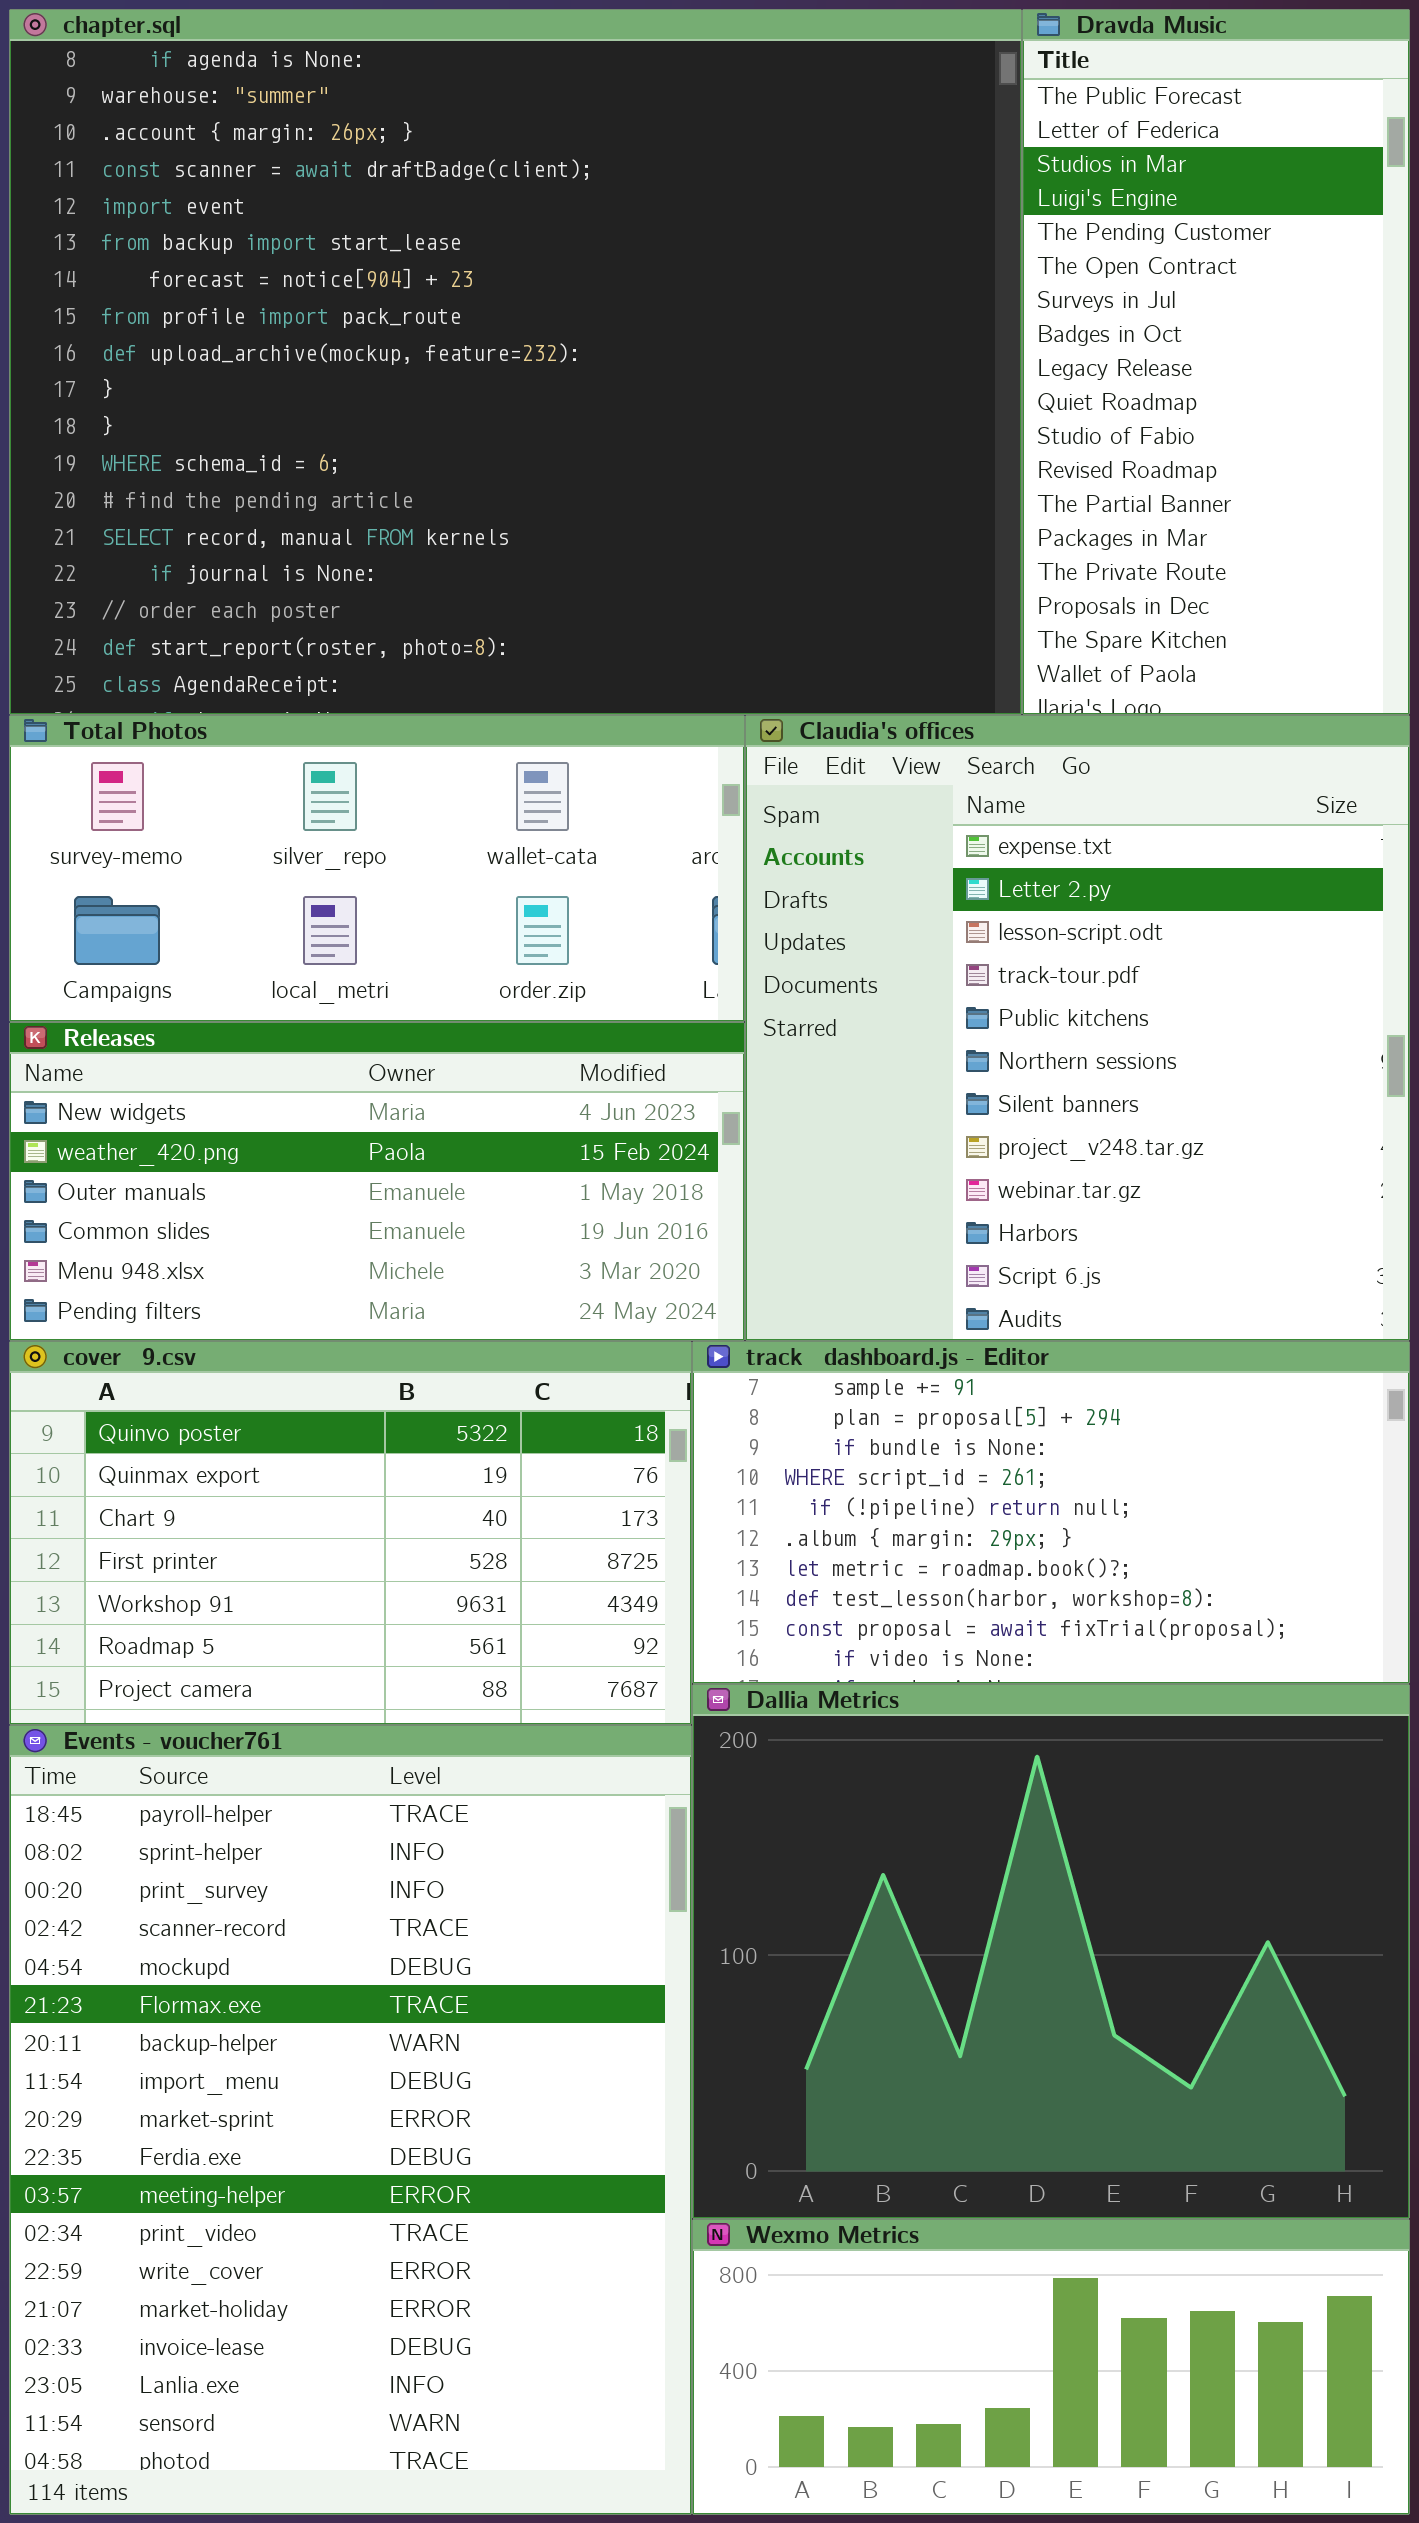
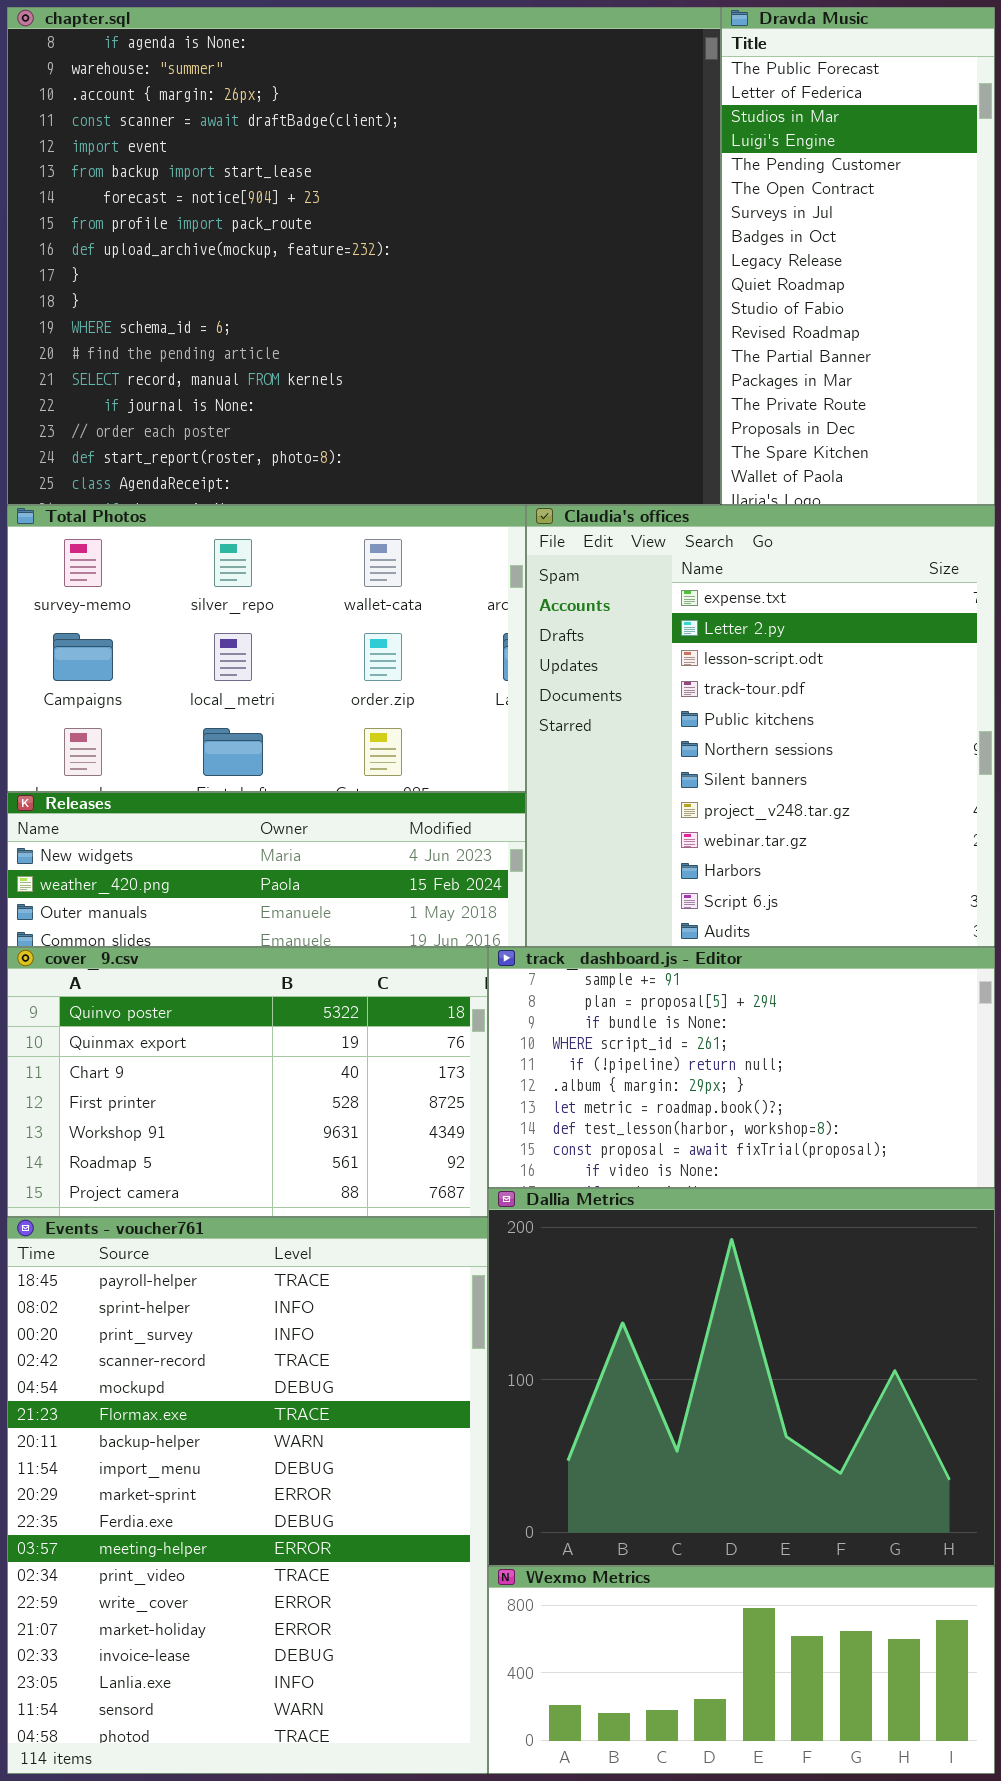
Total Photos: [9,715,745,1022] -> [7,505,526,792], resized
Releases: [9,1022,745,1341] -> [7,792,526,947], resized

